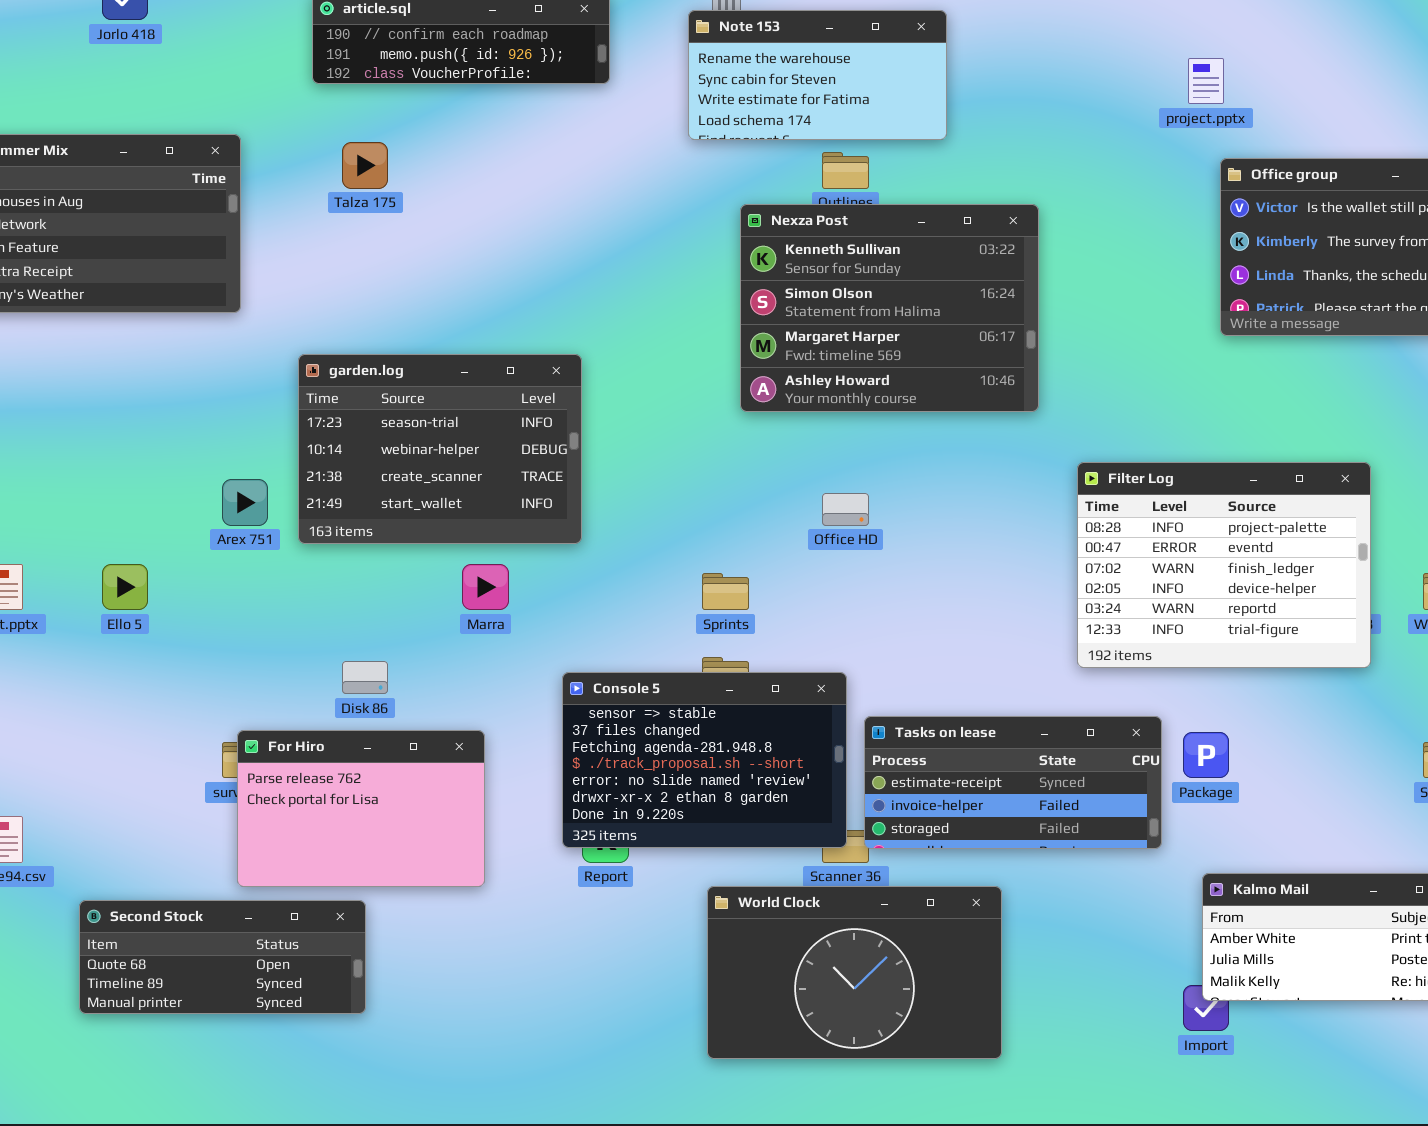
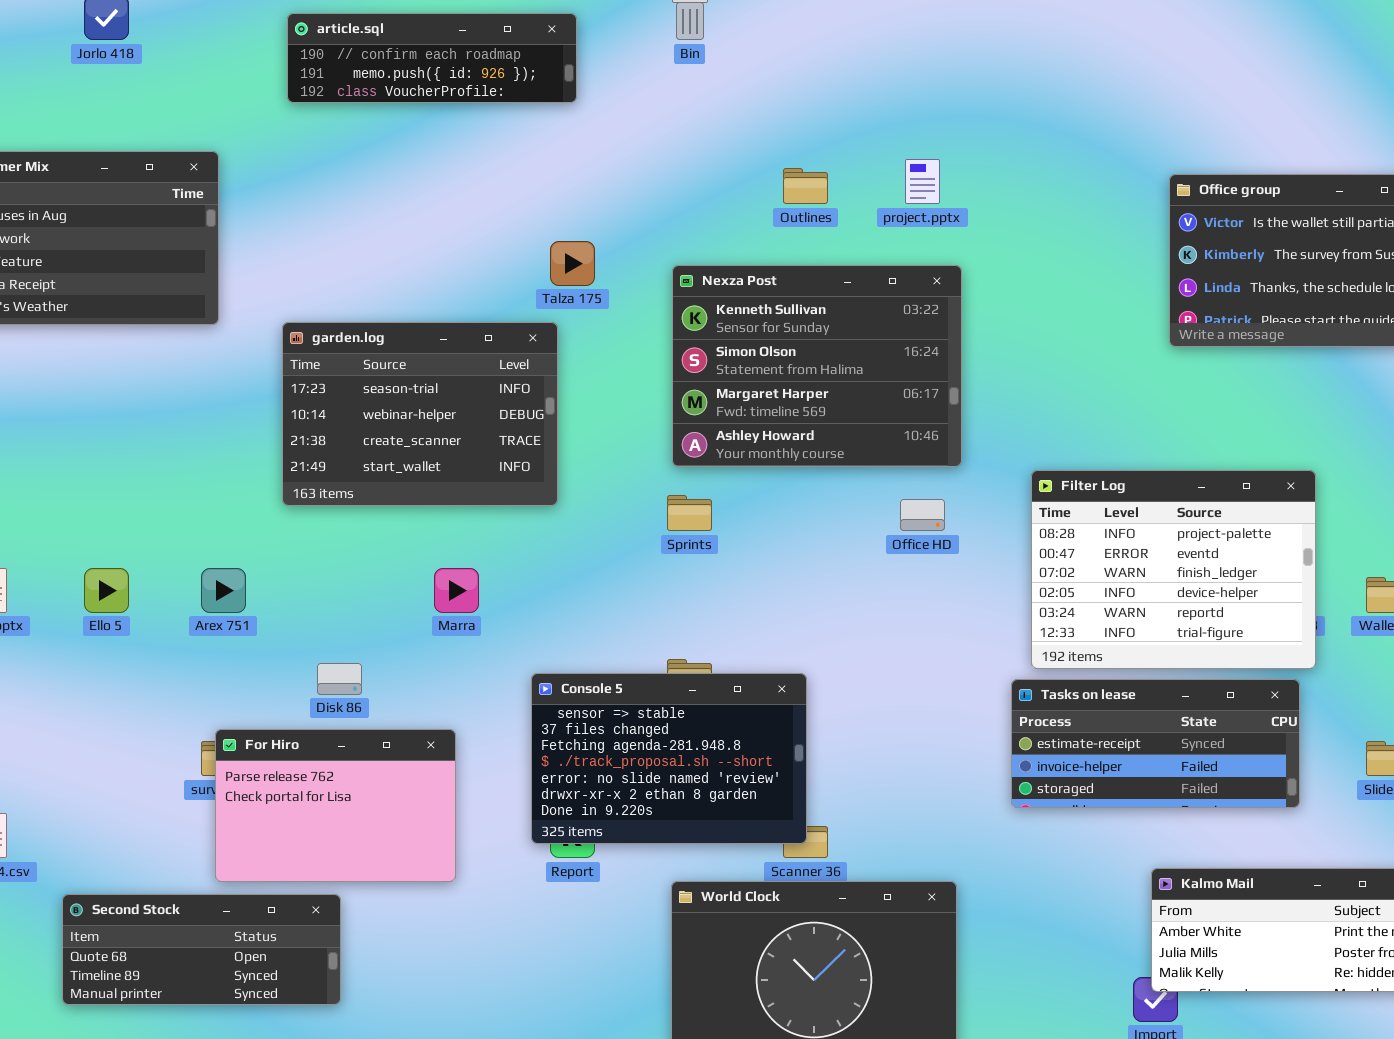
Note 153: [688,10,947,140] -> none, closed
project.pptx: [1188,58,1224,104] -> [905,159,940,204], moved
Talza 175: [342,142,388,189] -> [550,241,595,286], moved
Nexza Post: [740,204,1039,412] -> [672,265,962,467], moved
garden.log: [298,354,582,544] -> [282,322,558,506], moved
Arex 751: [222,479,268,526] -> [201,568,246,613], moved
Office HD: [822,493,869,526] -> [900,499,945,531], moved
Sprints: [702,573,749,610] -> [667,495,712,531], moved
Tasks on lease: [864,716,1162,849] -> [1011,679,1300,808], moved

